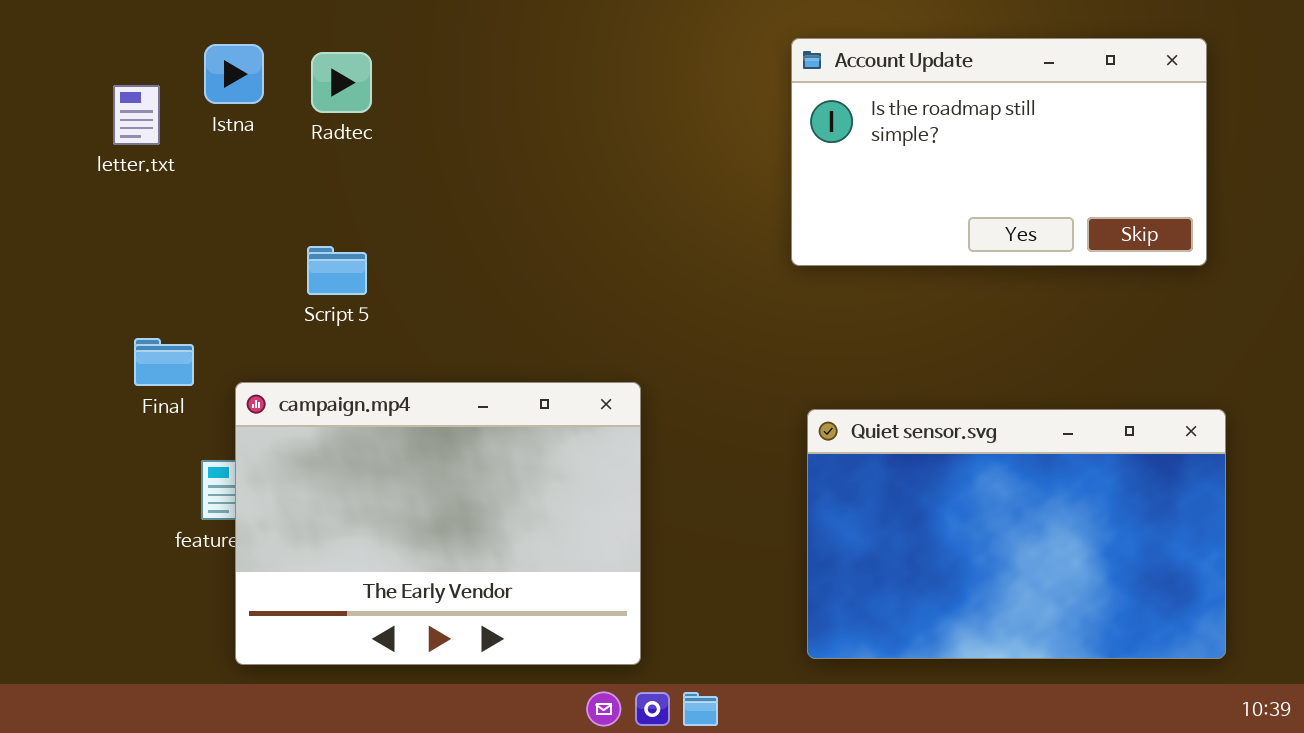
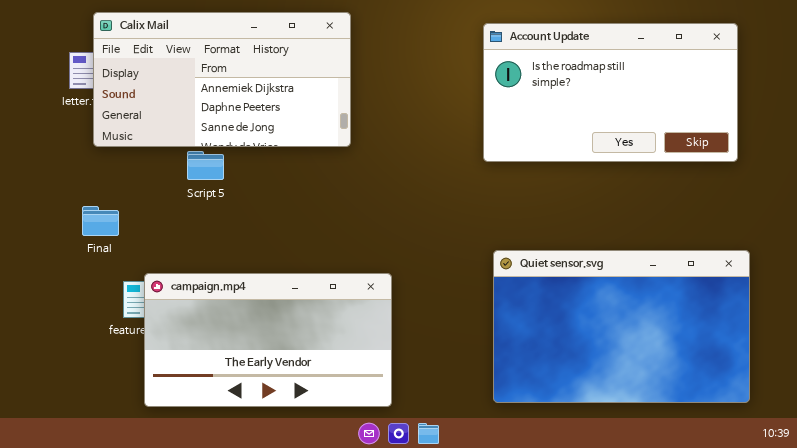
Calix Mail: none -> [93,12,351,147], opened
campaign.mp4: [235,382,641,665] -> [144,273,392,407], resized

